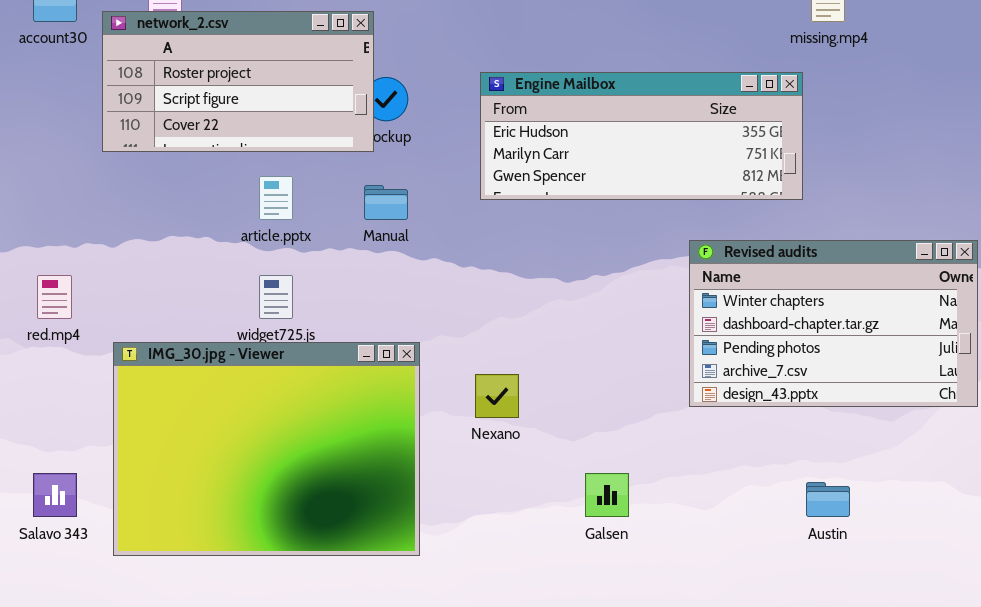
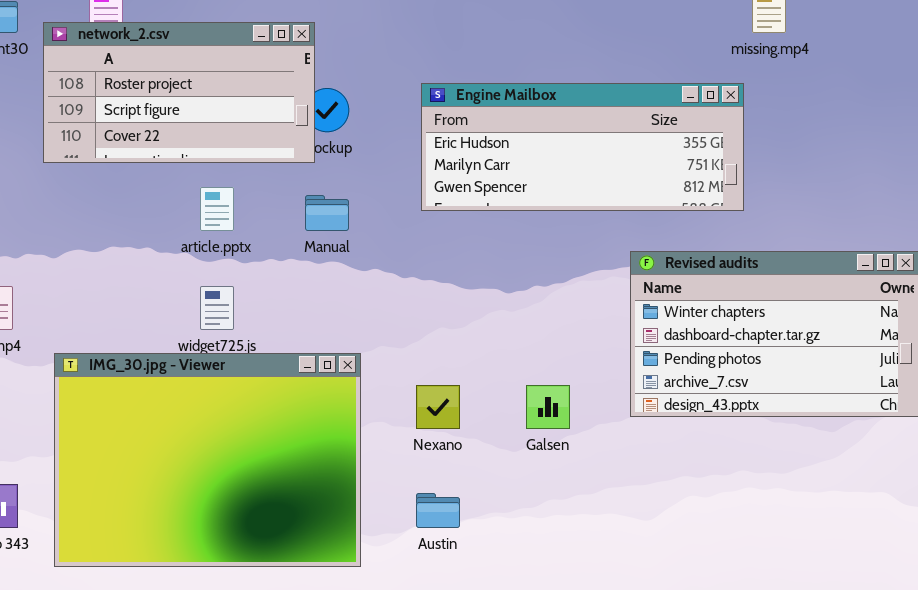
Galsen: [585,473,629,517] -> [526,385,570,429], moved
Austin: [806,482,850,517] -> [416,493,460,528], moved

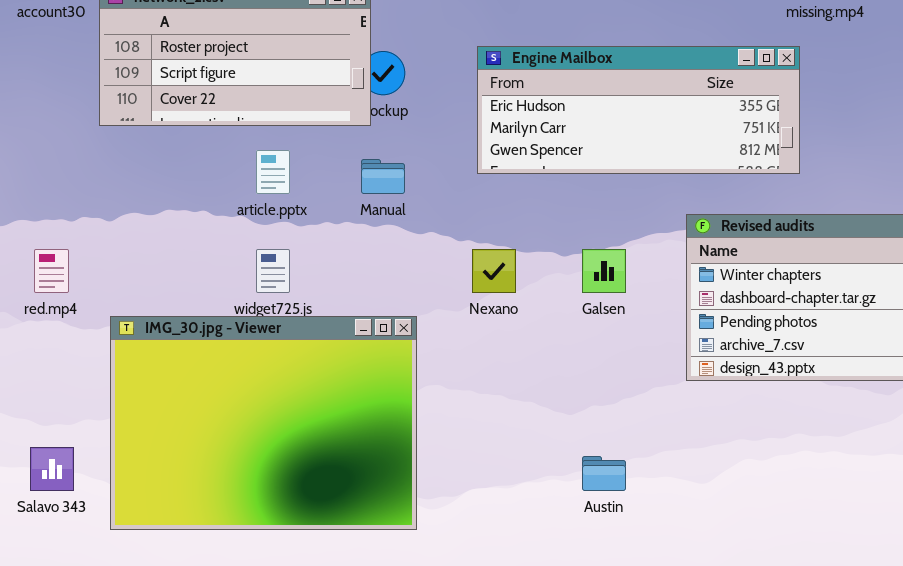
Nexano: [416,385,460,429] -> [472,249,516,293], moved
Galsen: [526,385,570,429] -> [582,249,626,293], moved
Austin: [416,493,460,528] -> [582,456,626,491], moved

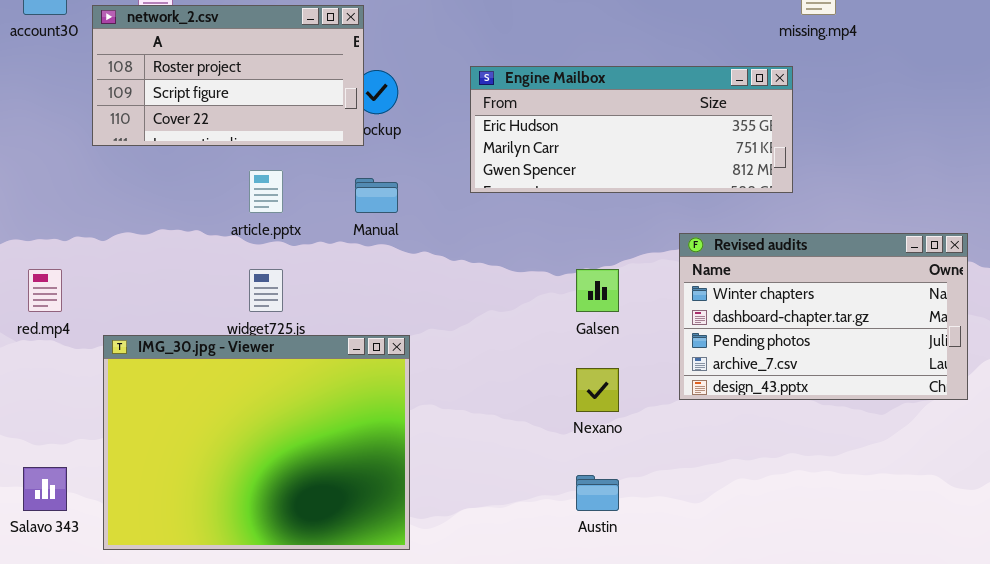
Nexano: [472,249,516,293] -> [576,368,619,412], moved

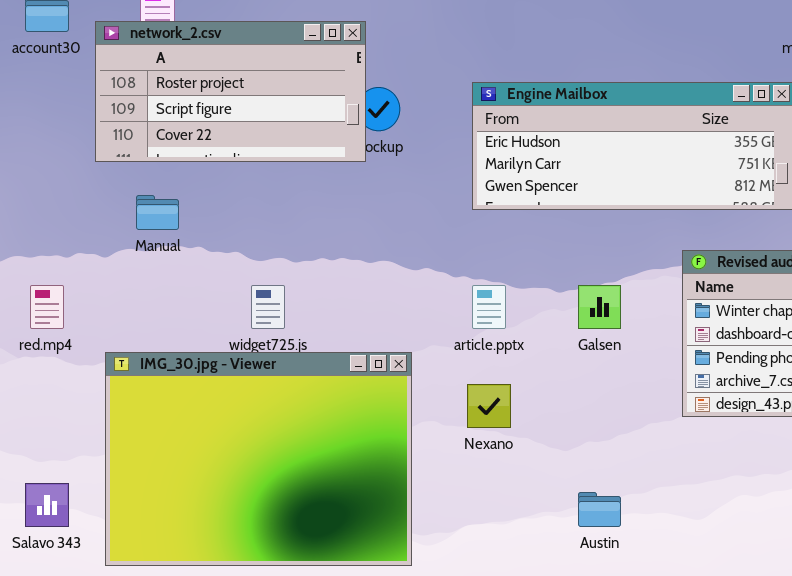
article.pptx: [249,170,283,213] -> [472,285,506,329], moved
Manual: [355,178,398,213] -> [136,195,179,230], moved
Nexano: [576,368,619,412] -> [467,384,511,428], moved

